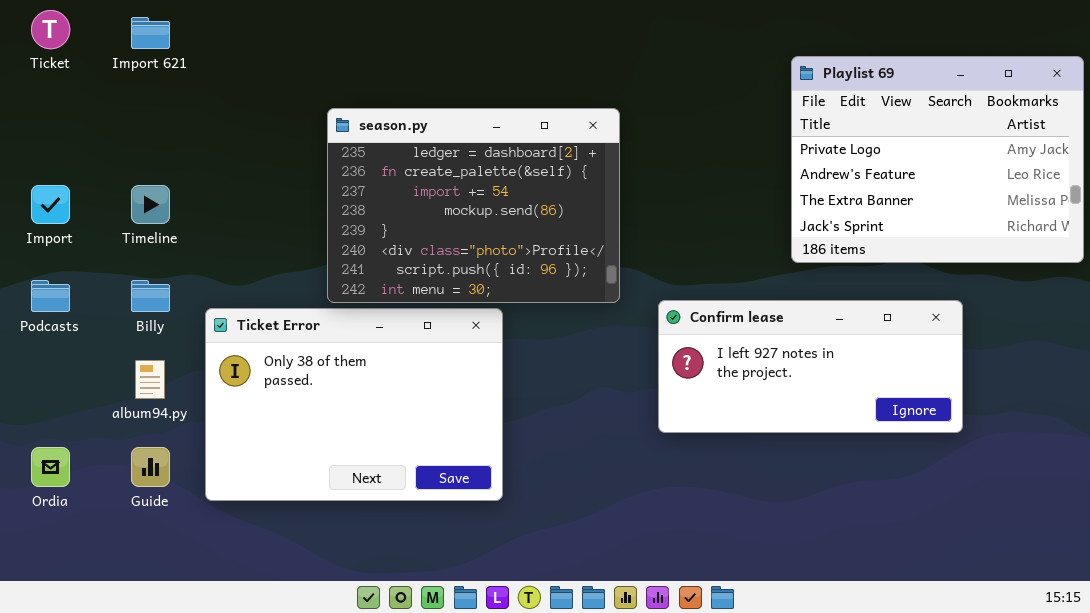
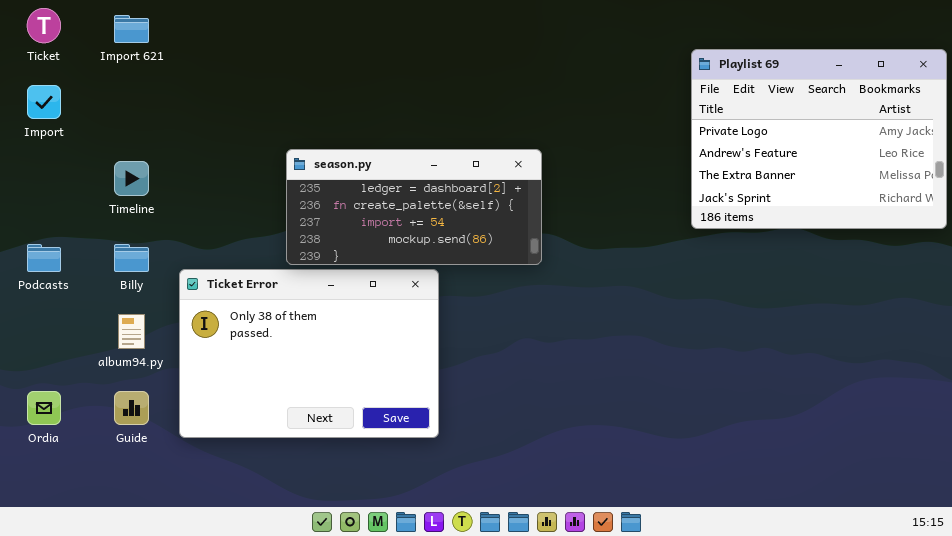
season.py: [327,108,620,303] -> [286,149,542,265], resized
Import: [31,185,70,224] -> [27,85,61,119], moved
Confirm lease: [658,300,963,433] -> none, closed

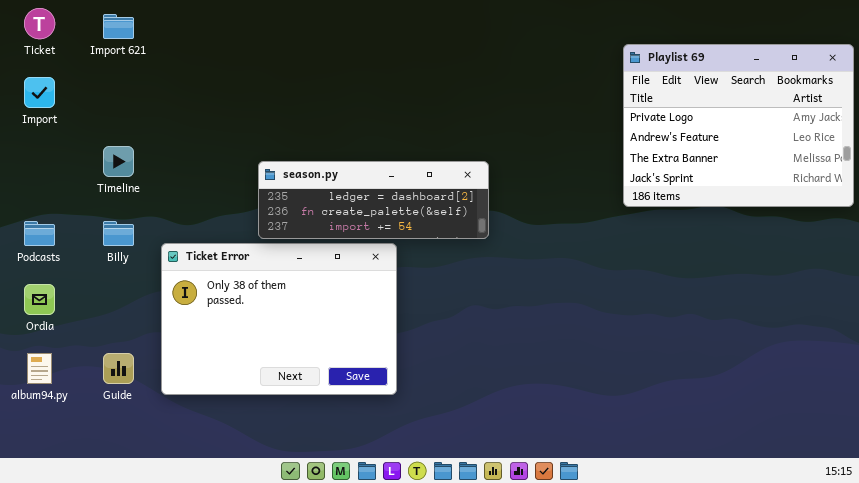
season.py: [286,149,542,265] -> [258,161,489,239], resized
album94.py: [118,314,145,349] -> [27,353,52,384], moved
Ordia: [27,391,61,425] -> [24,284,55,315], moved

